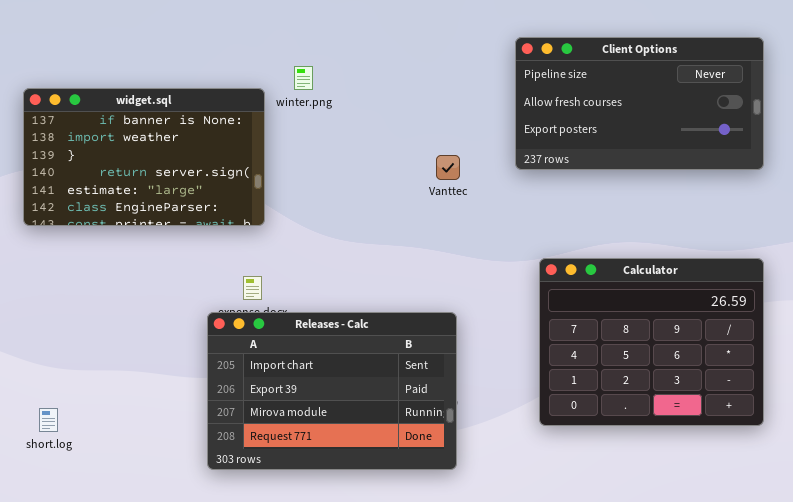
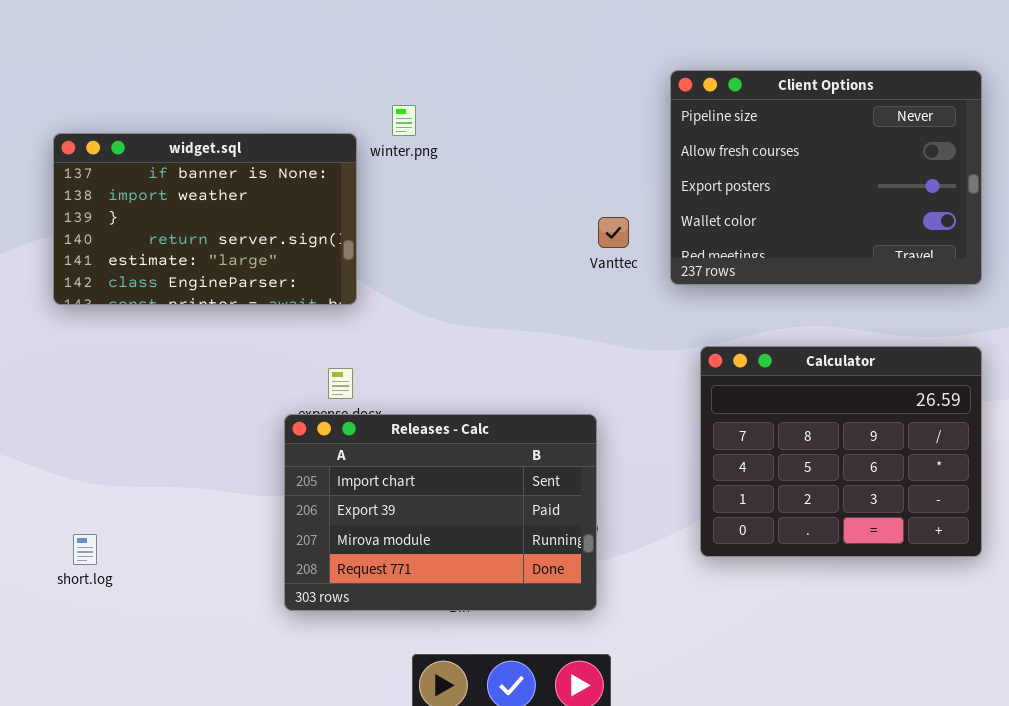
Client Options: [515,37,764,170] -> [670,70,982,285], resized
Vanttec: [436,155,460,180] -> [598,217,629,248], moved

